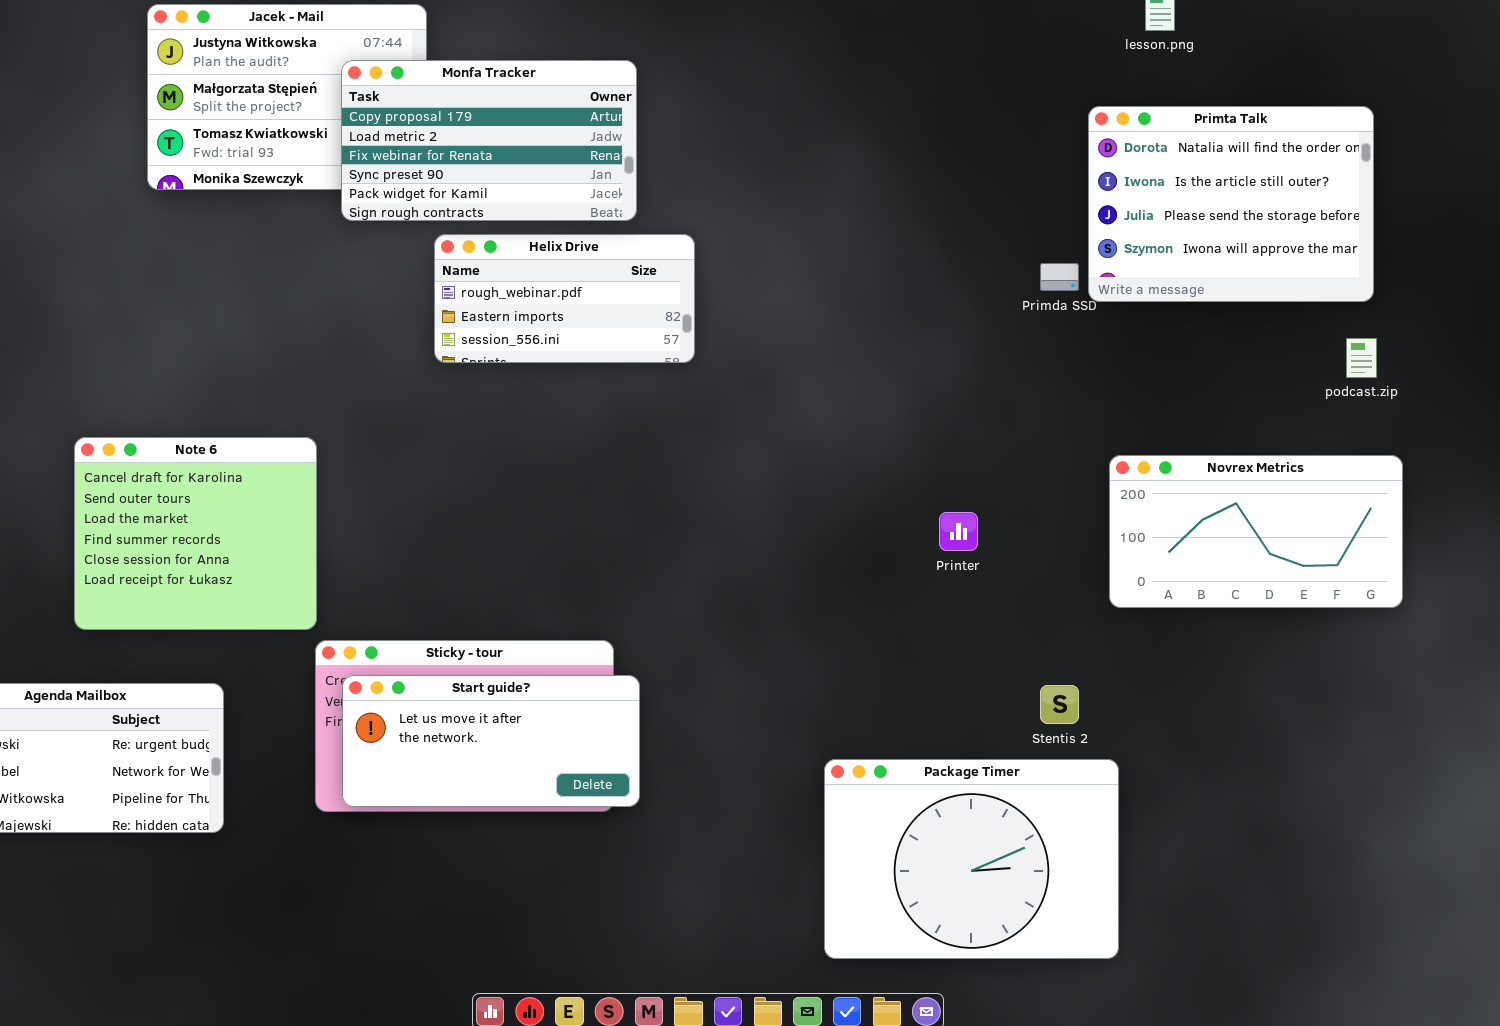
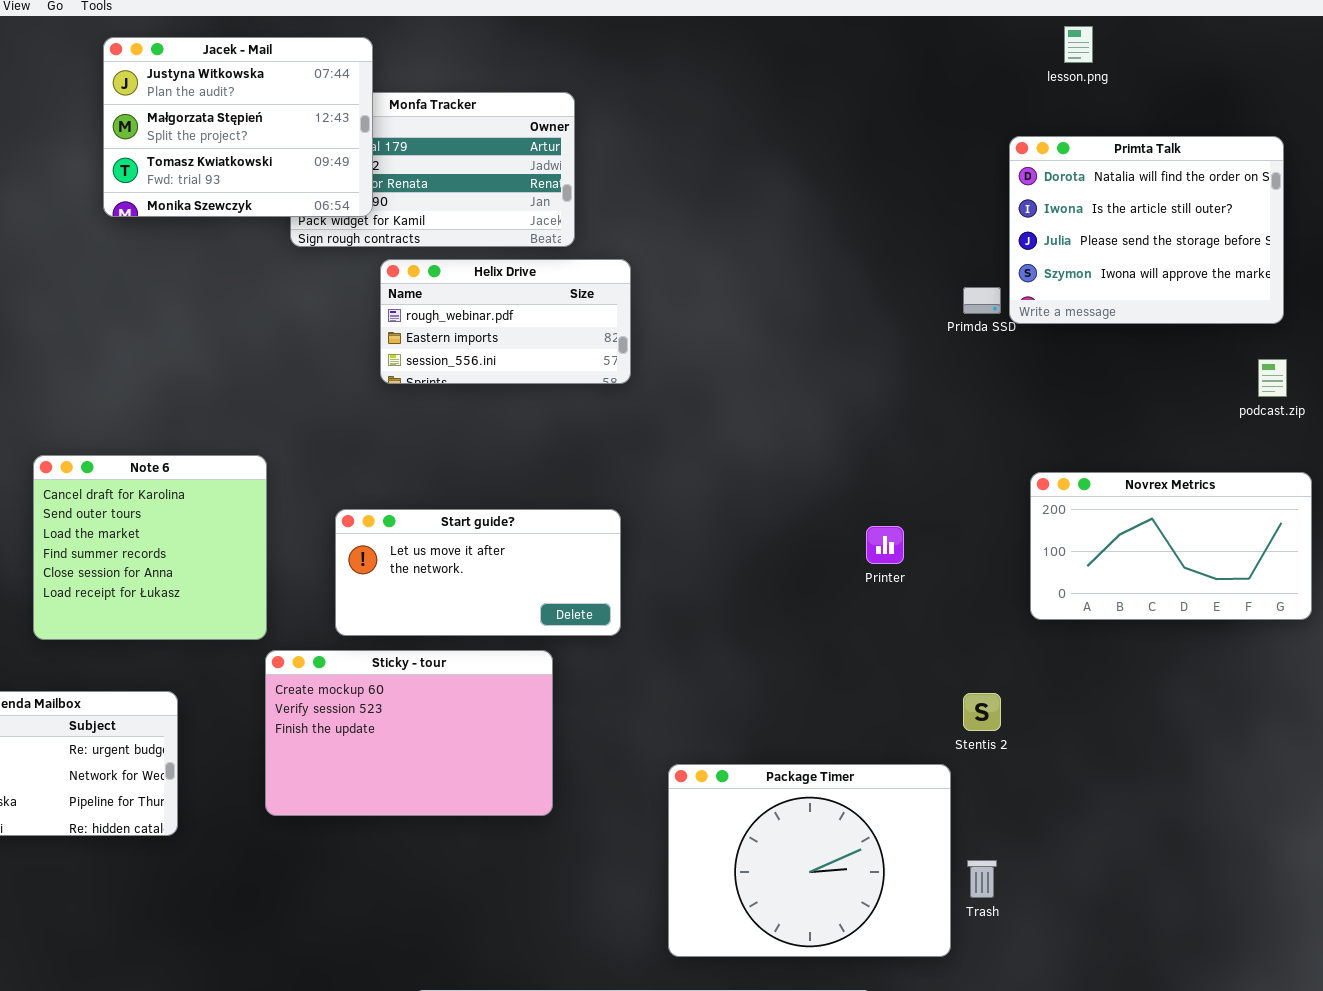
Jacek - Mail: [147,4,427,190] -> [103,37,373,217], raised
Start guide?: [342,675,640,807] -> [335,509,621,636], moved
Package Timer: [824,759,1119,959] -> [668,764,951,957], moved

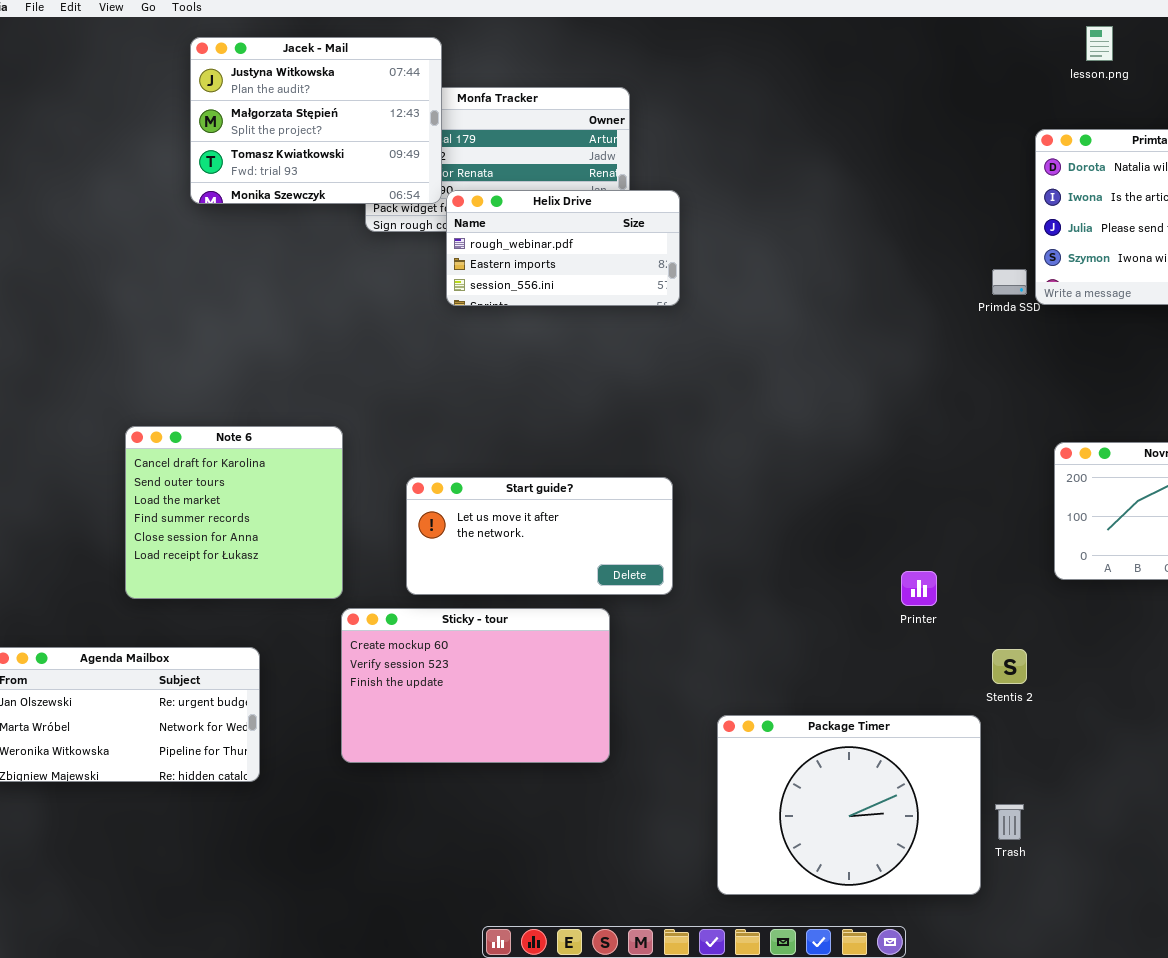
Helix Drive: [380,259,631,384] -> [446,190,680,306], moved
Printer: [866,526,904,564] -> [901,571,937,606], moved

